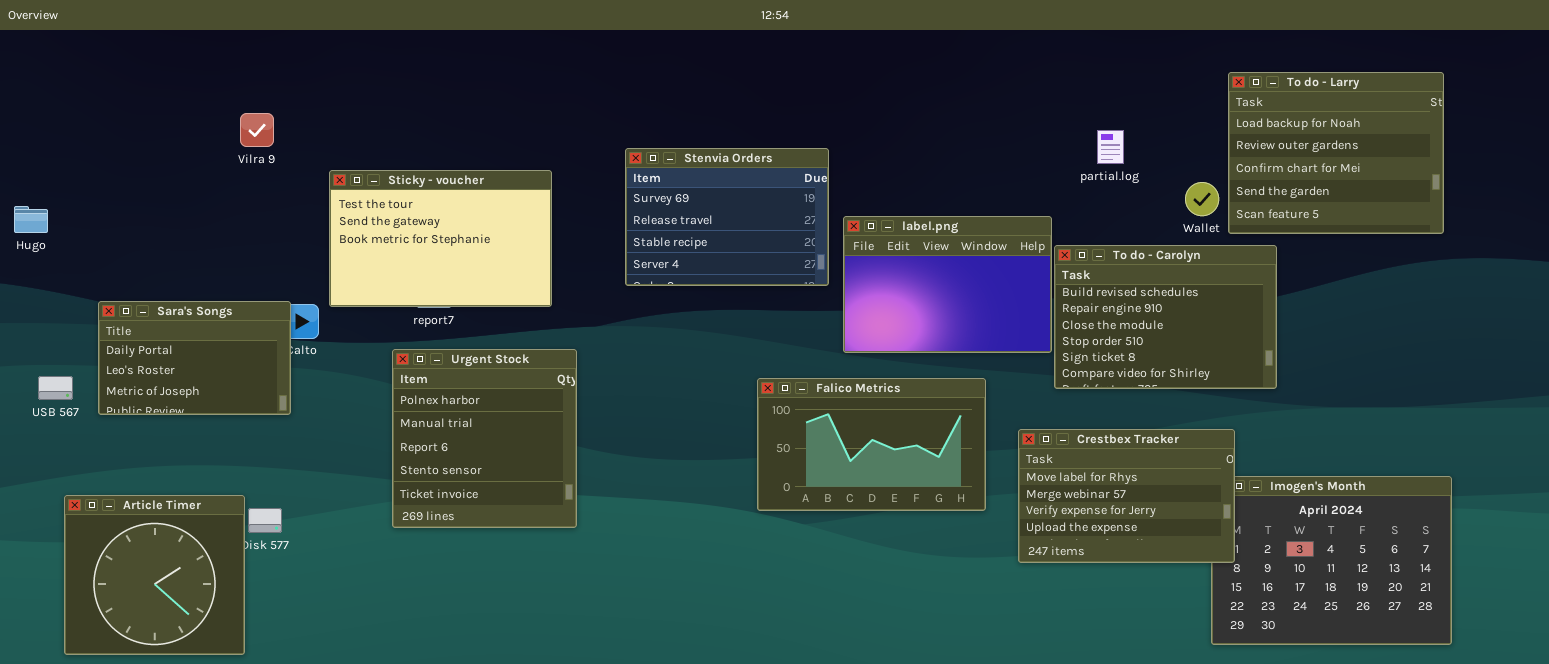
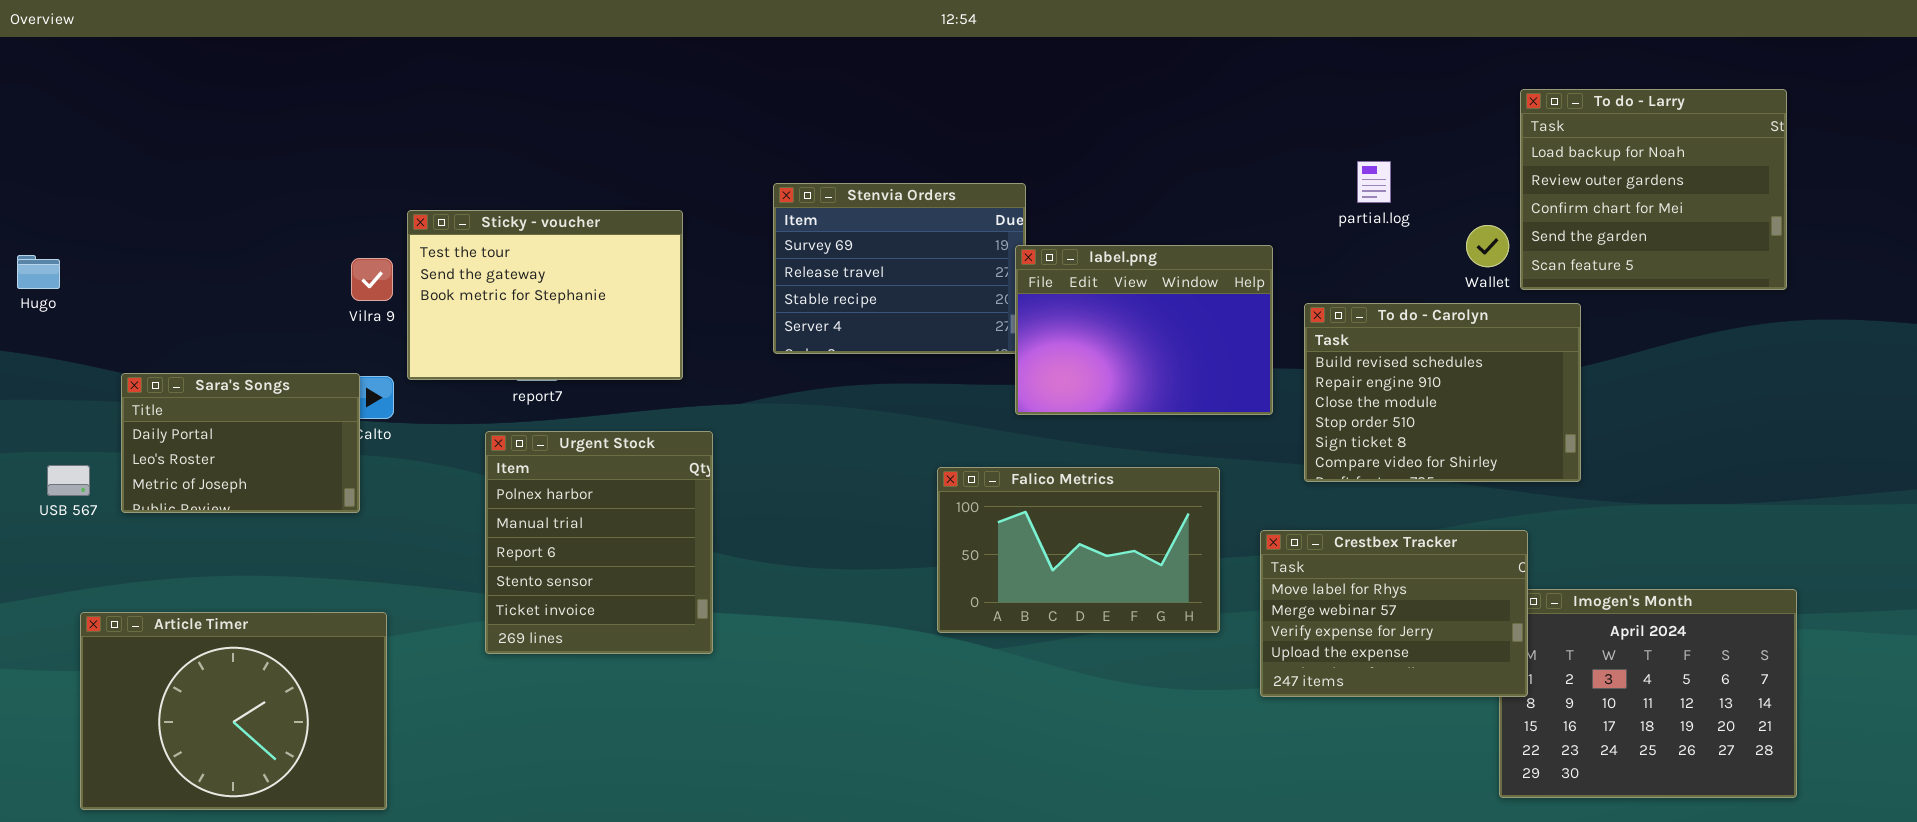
Vilra 9: [240,113,274,147] -> [351,258,393,301], moved
label.png: [843,216,1052,353] -> [1015,245,1273,415], moved
Article Timer: [64,495,245,655] -> [80,612,387,810], resized

